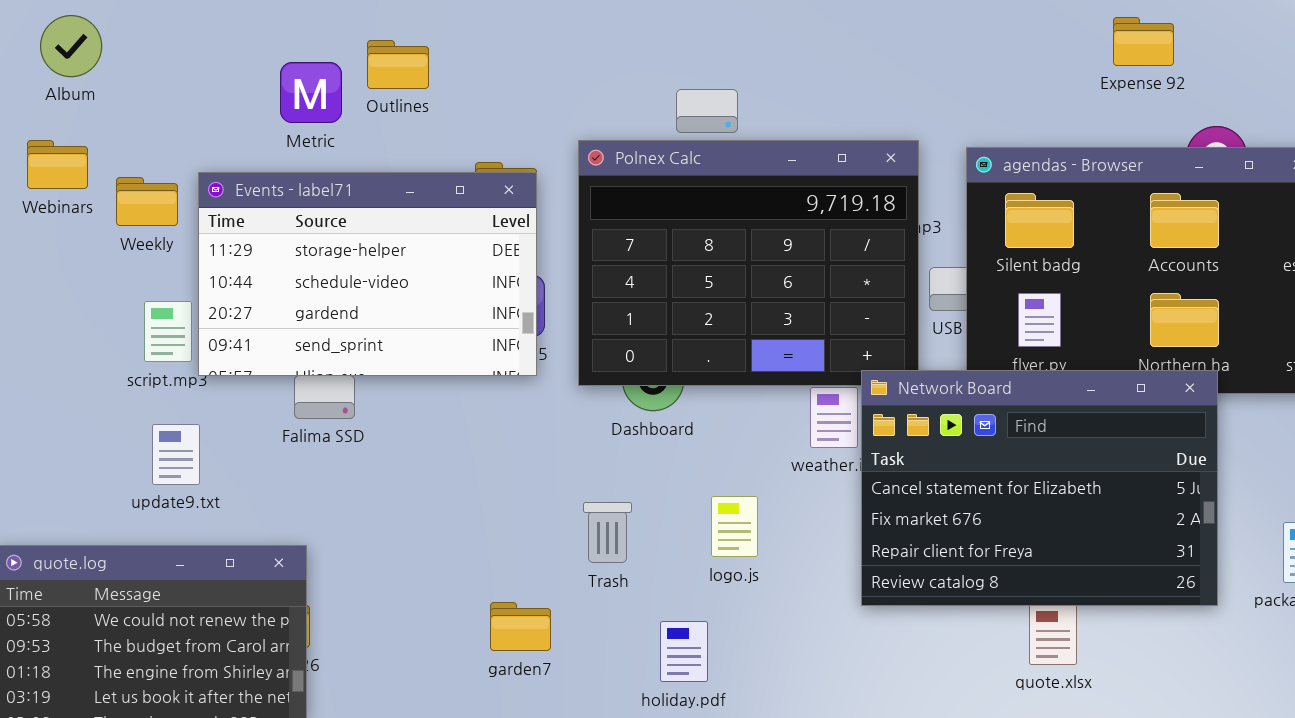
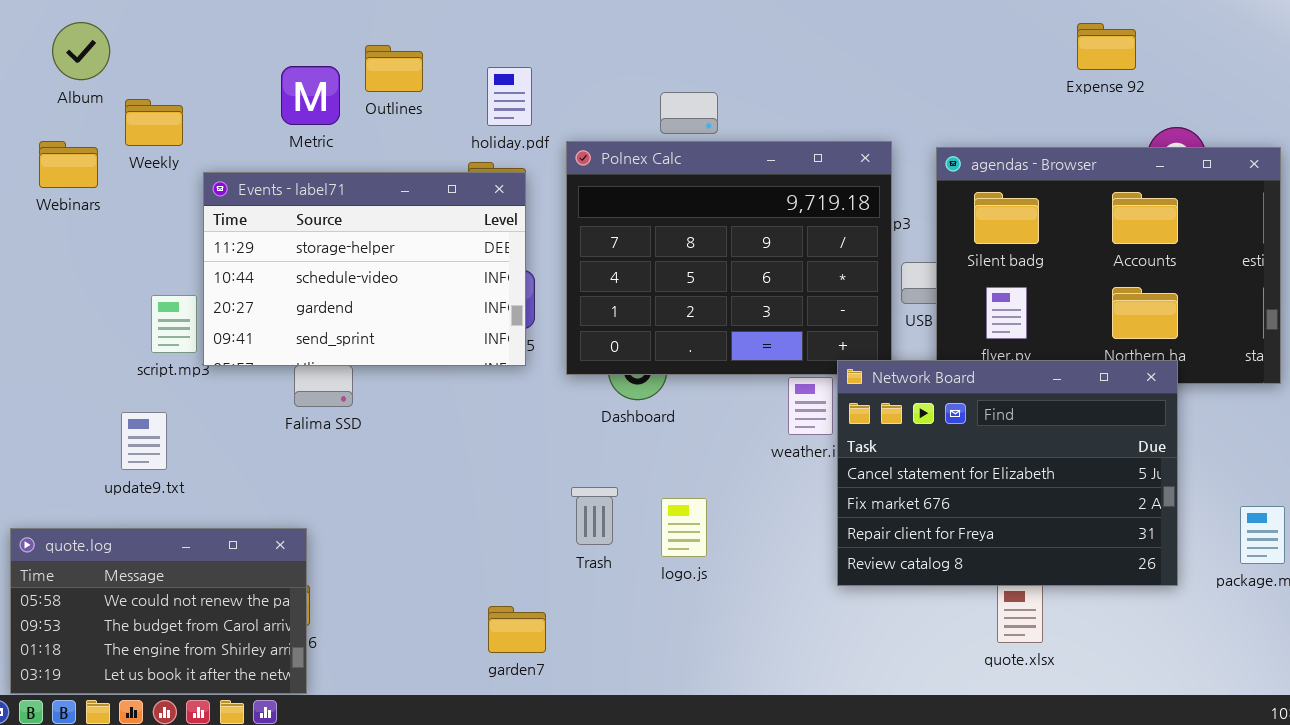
Weekly: [116,177,178,226] -> [125,99,183,146], moved
update9.txt: [152,424,200,485] -> [121,412,167,470], moved
logo.js: [711,496,758,557] -> [661,498,707,557], moved
garden7: [490,602,551,651] -> [488,606,546,653], moved
holiday.pdf: [660,621,708,682] -> [487,67,532,126], moved

